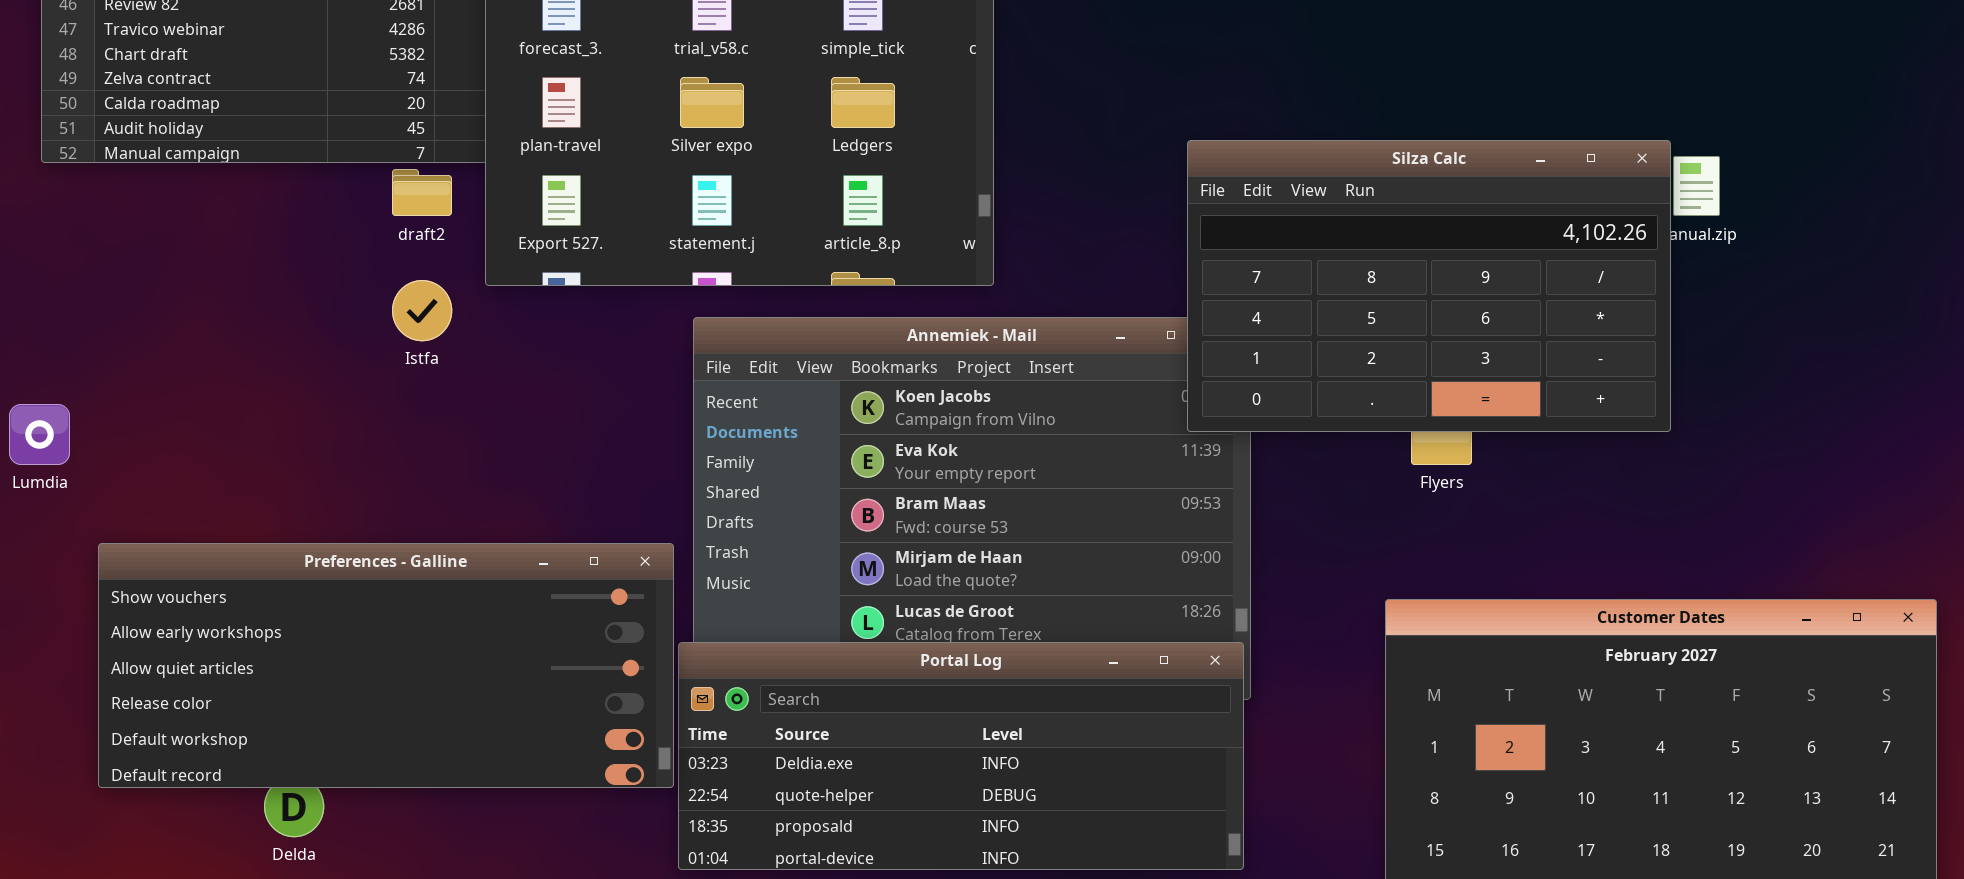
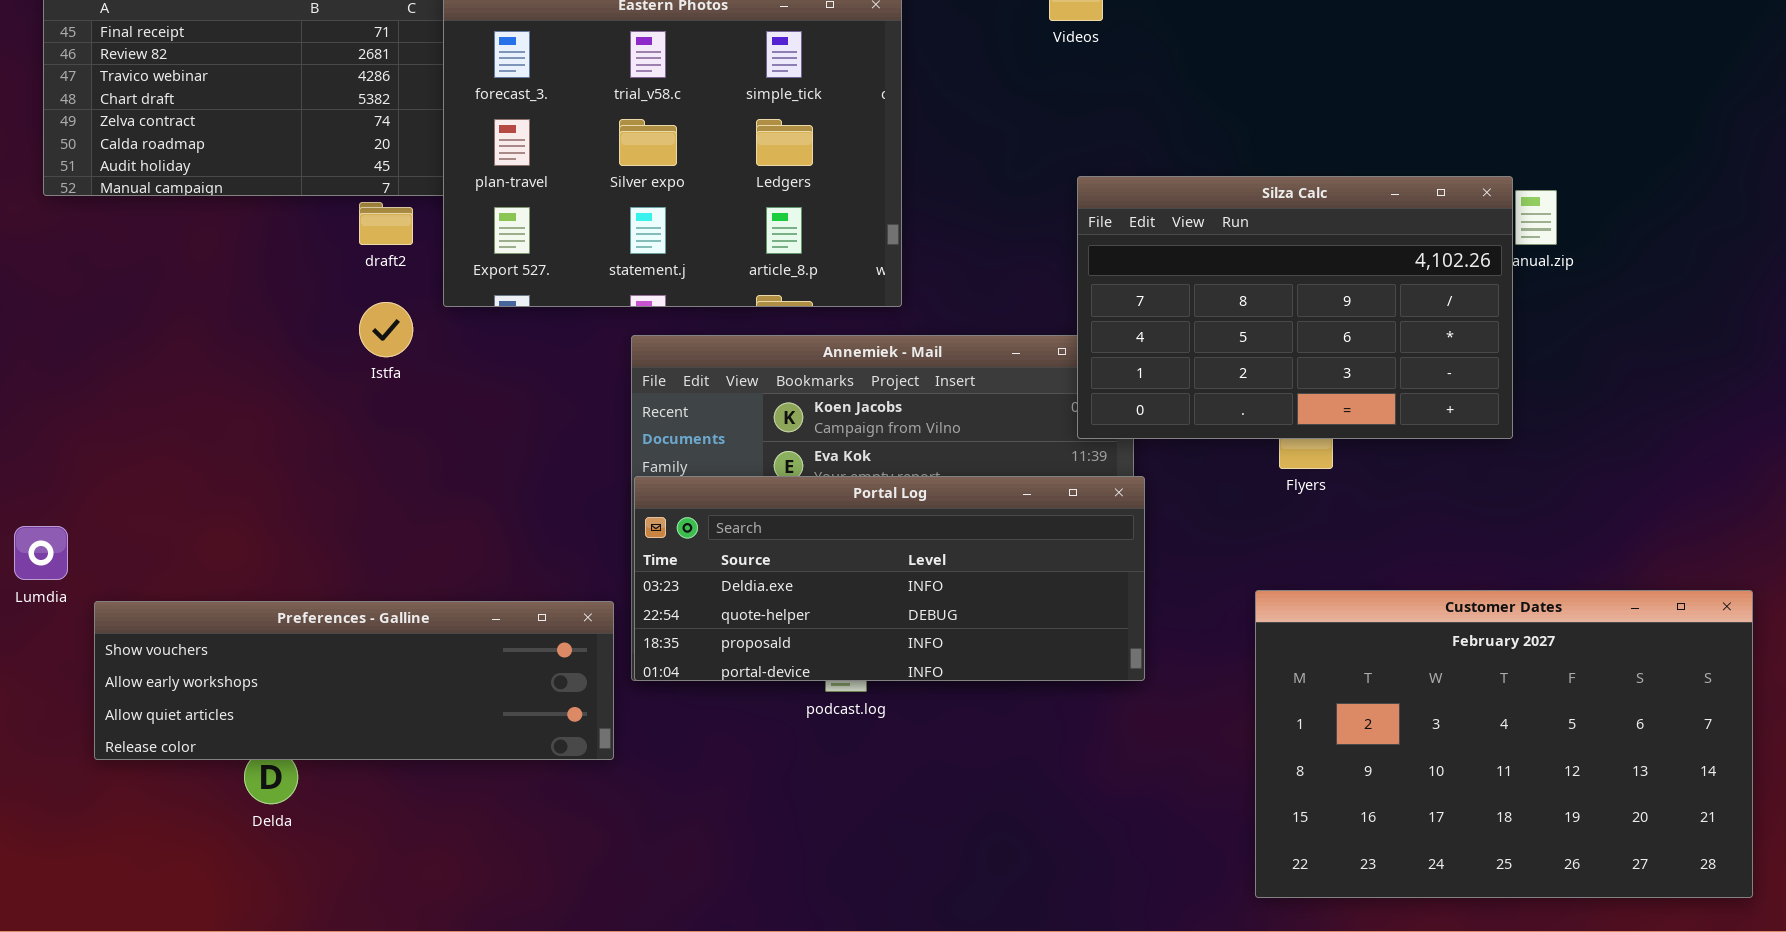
Lumdia: [9,404,70,465] -> [14,526,68,580], moved
Preferences - Galline: [98,543,674,788] -> [94,601,614,760], resized
Portal Log: [678,642,1244,870] -> [634,476,1145,681], moved

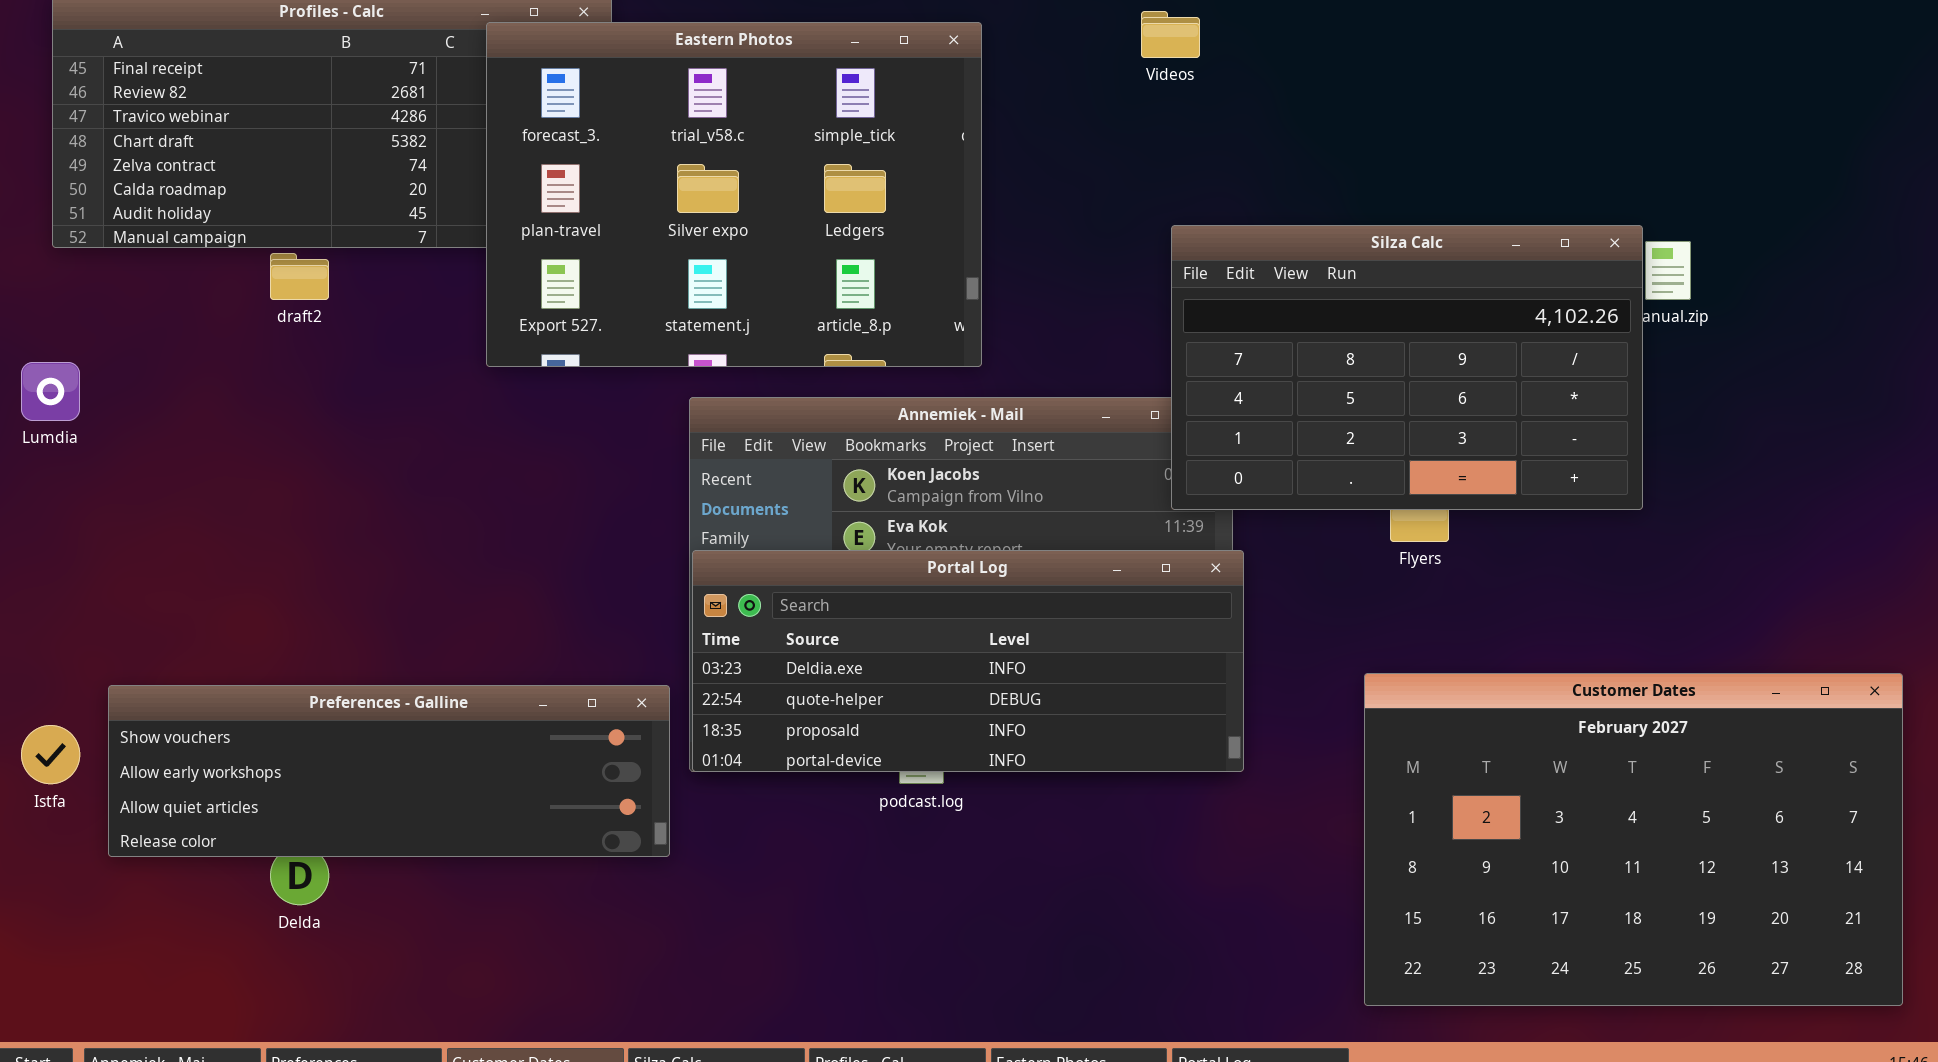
draft2: [359,202,413,245] -> [270,253,329,300], moved
Istfa: [359,302,413,357] -> [21,725,80,784], moved
Lumdia: [14,526,68,580] -> [21,362,80,421], moved

